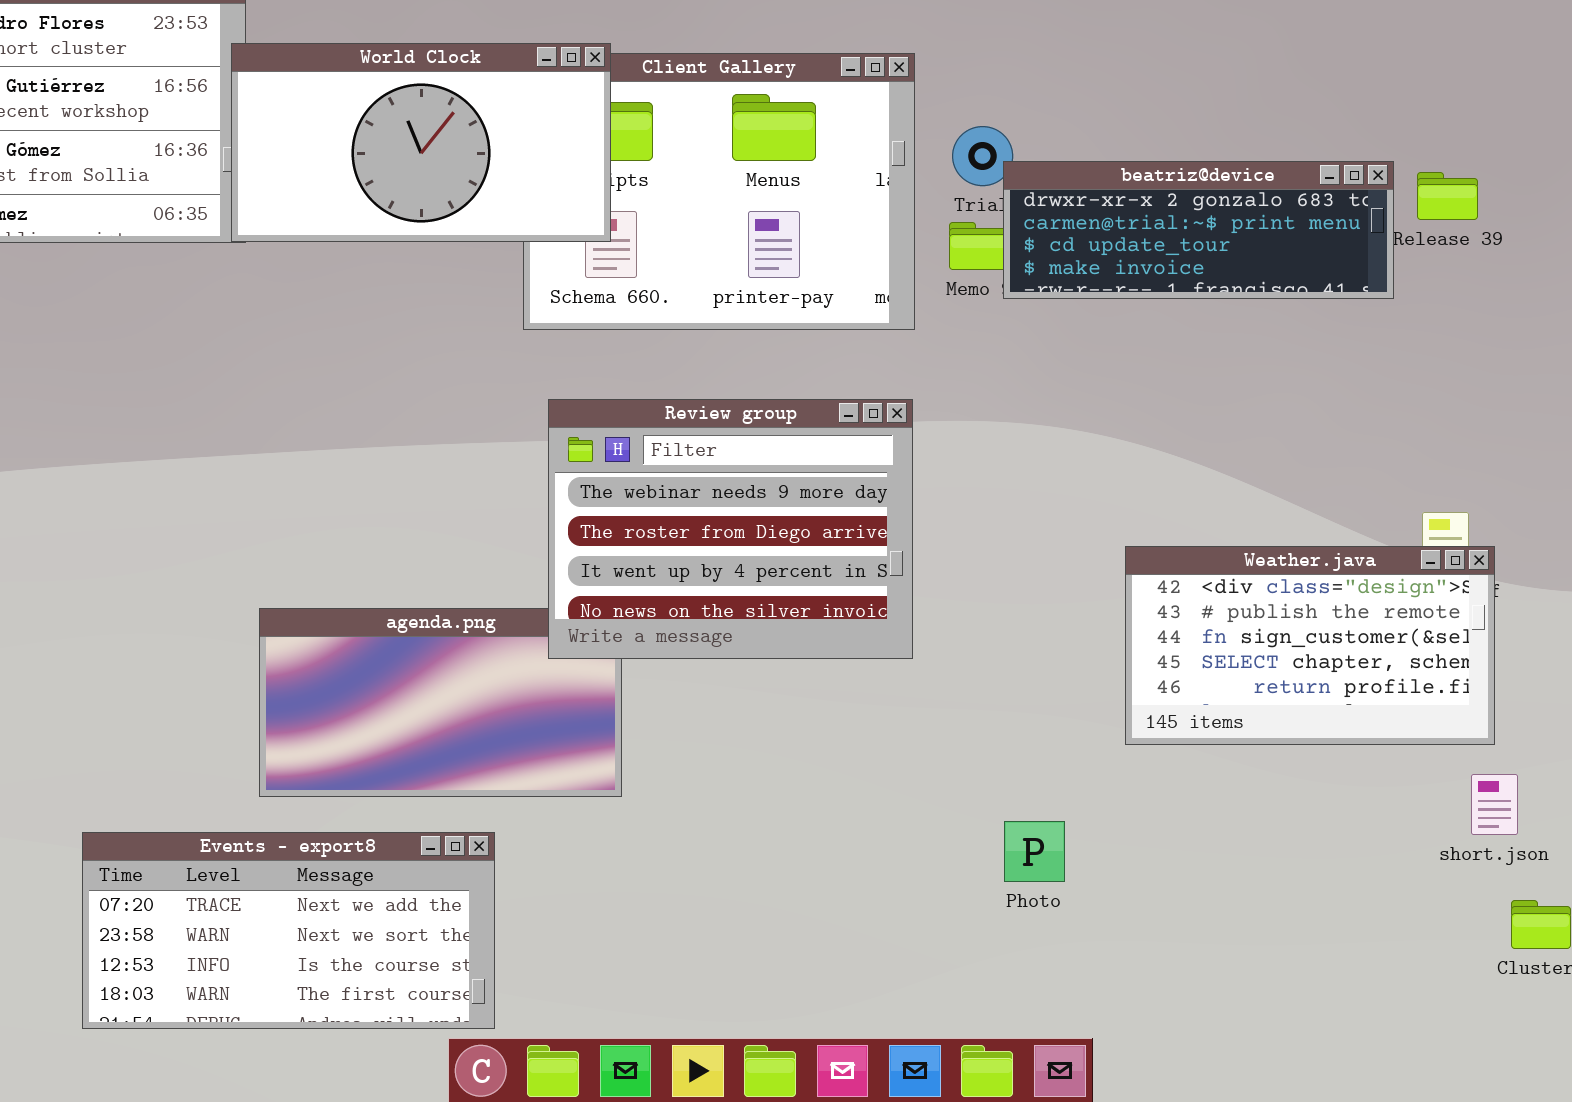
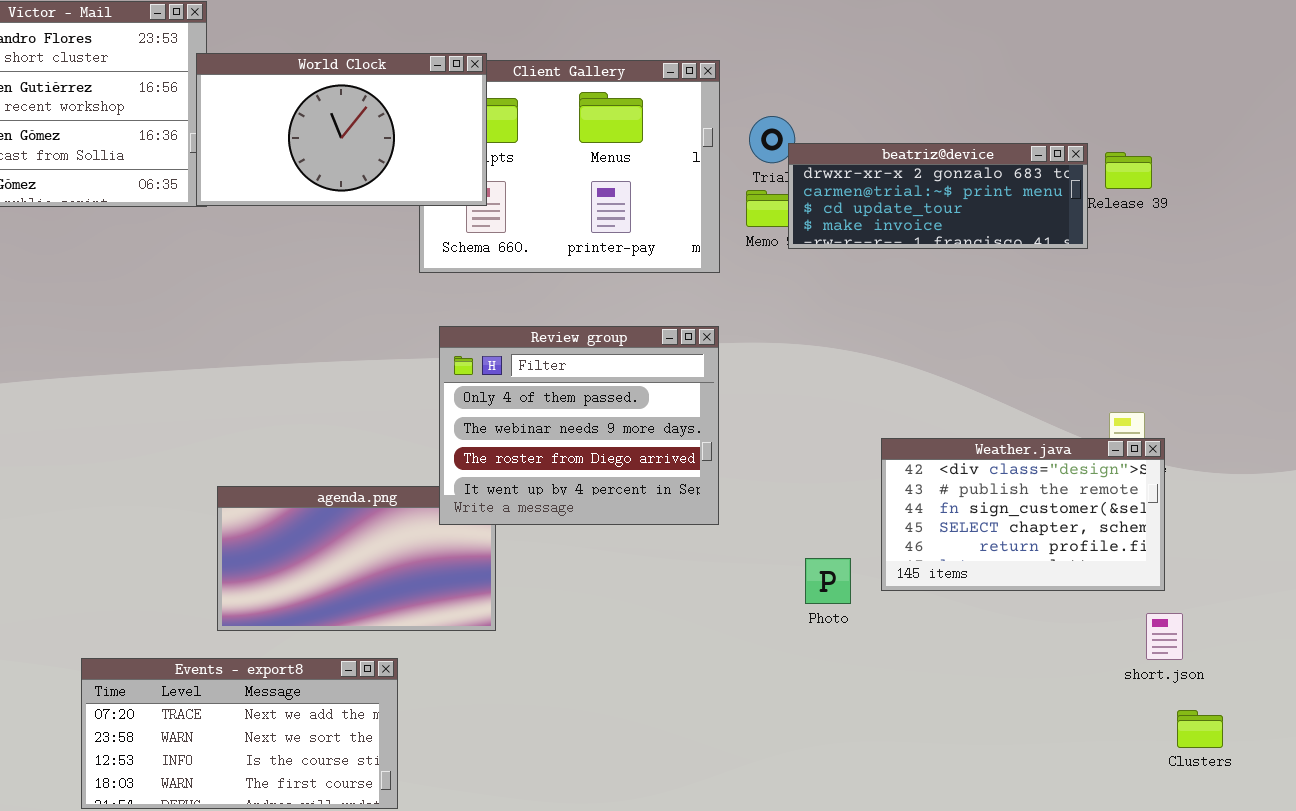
Review group: [548,399,913,659] -> [439,326,719,525], scrolled up 1 row
Photo: [1004,821,1065,882] -> [805,558,851,604], moved

